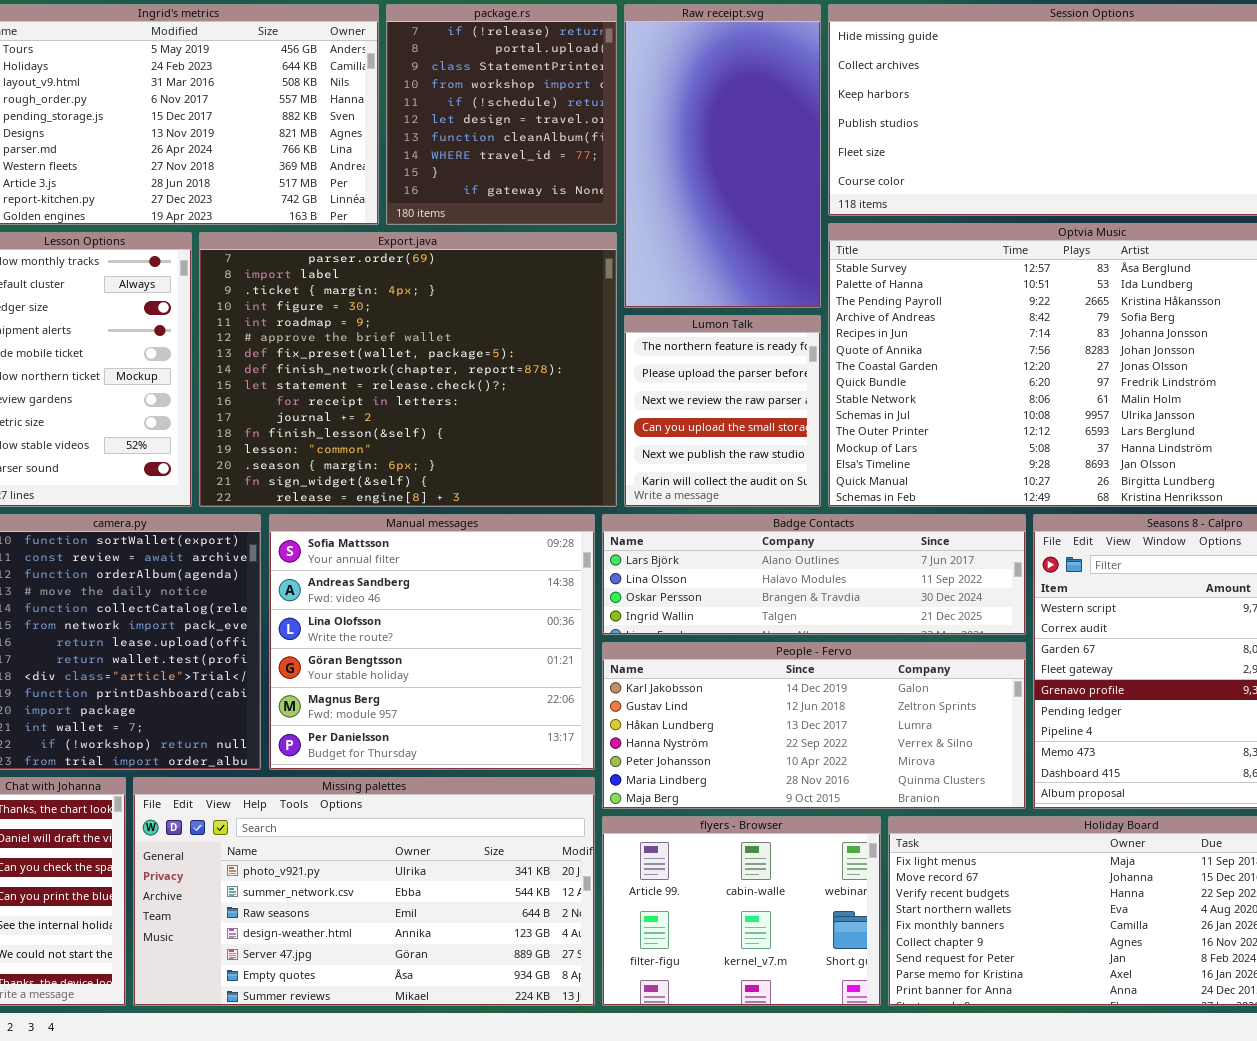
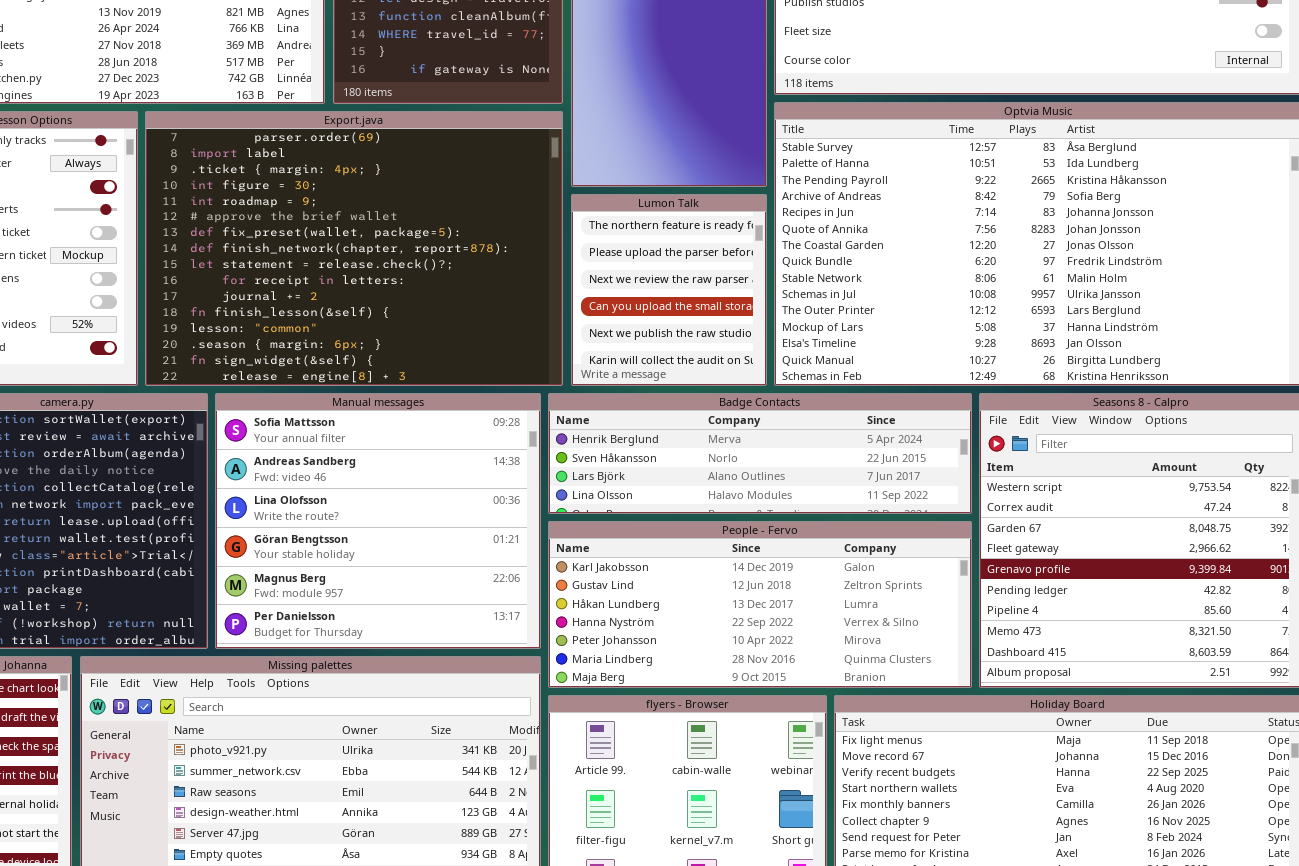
Badge Contacts: [602,514,1026,635] -> [548,393,972,514], scrolled up 2 rows

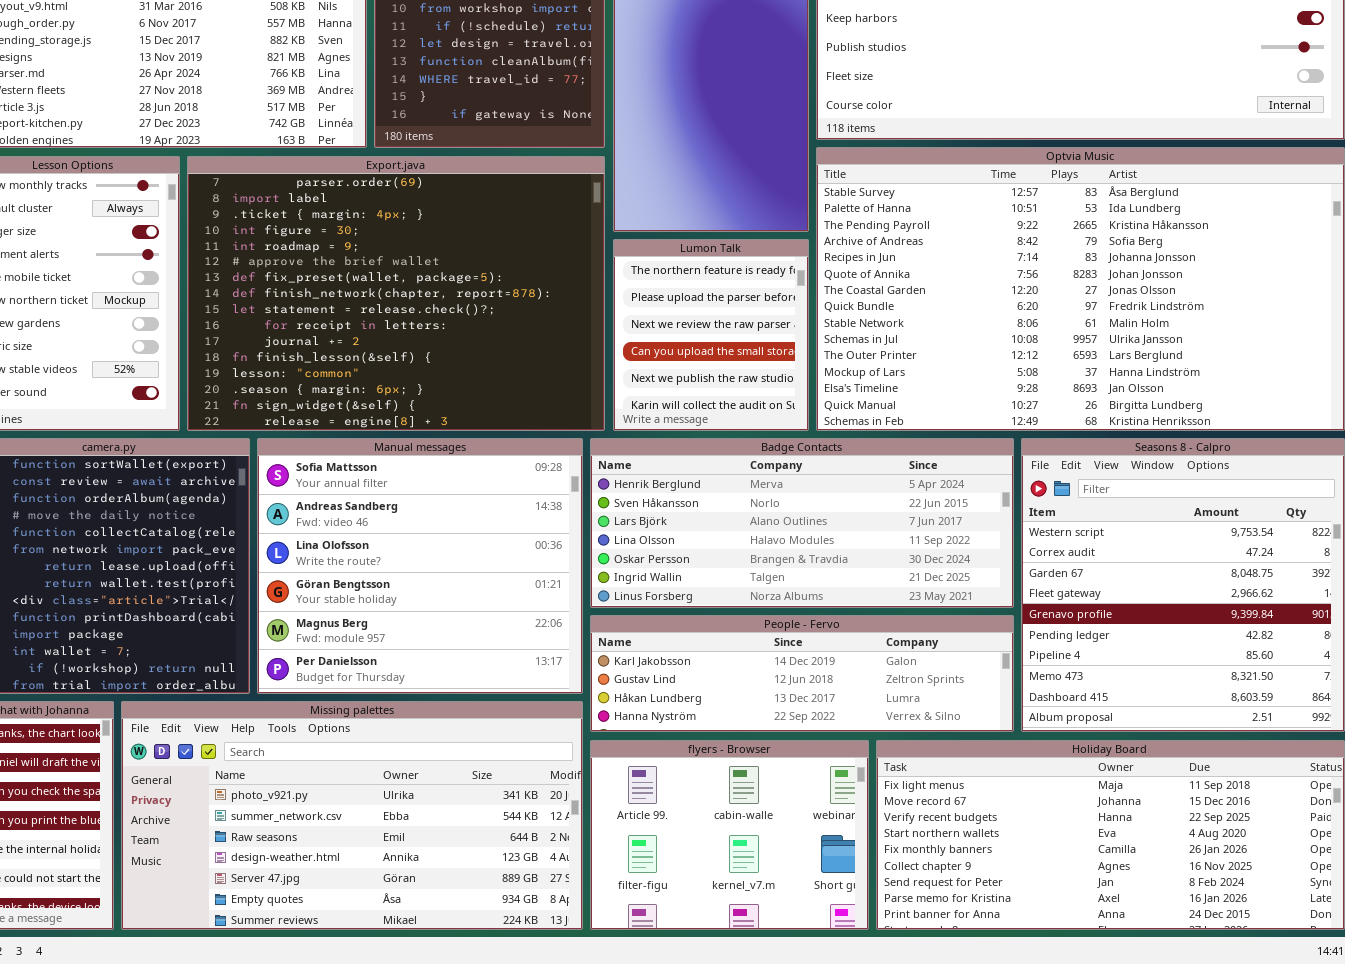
Badge Contacts: [548,393,972,514] -> [590,438,1014,608], resized
People - Fervo: [548,521,972,688] -> [590,615,1014,732], resized

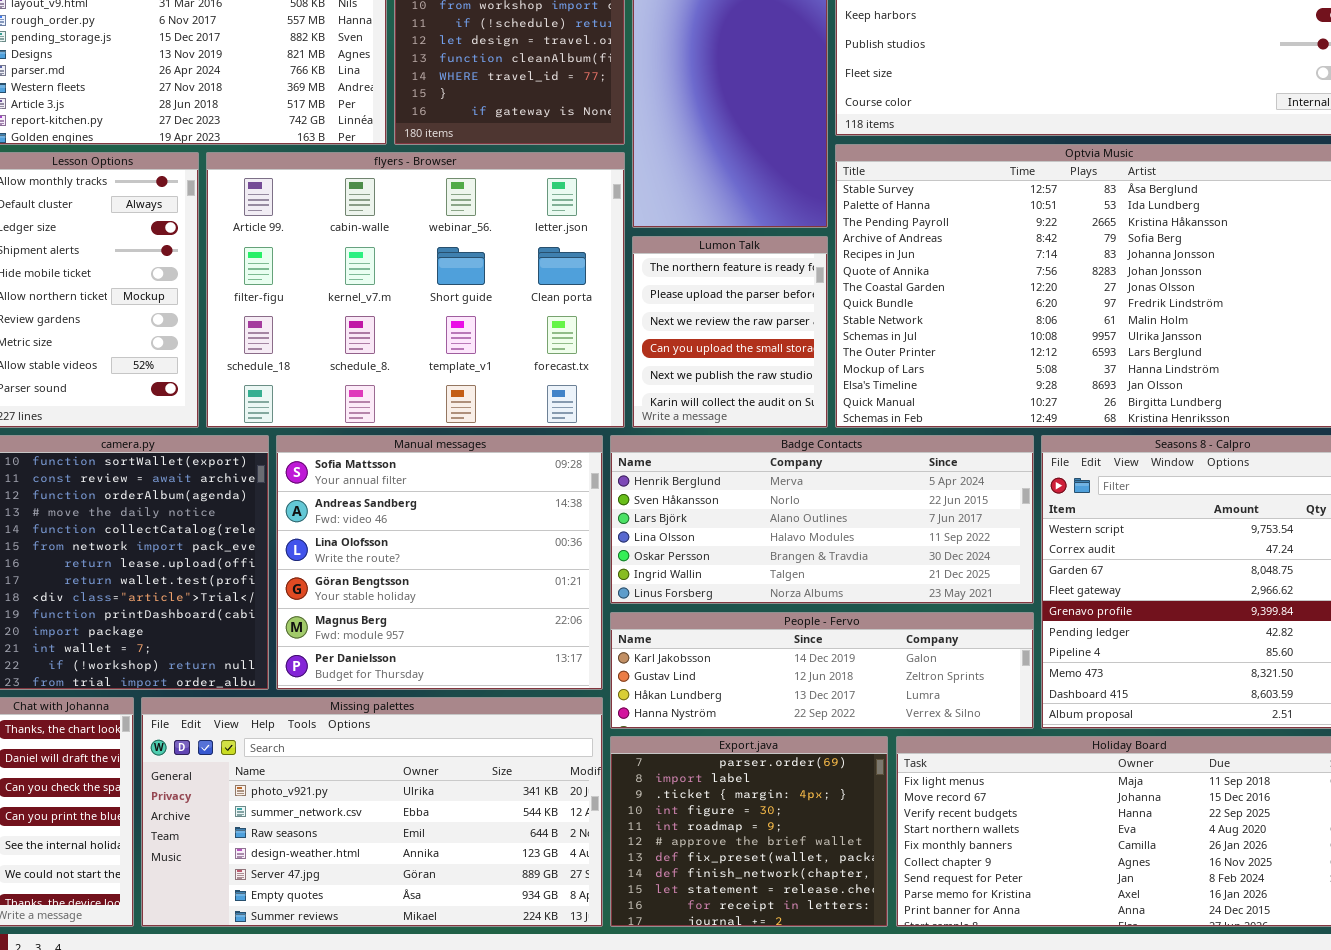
Export.java: [187,156,605,431] -> [610,736,888,927], moved, resized
flyers - Browser: [590,740,869,930] -> [206,152,625,428], moved, resized

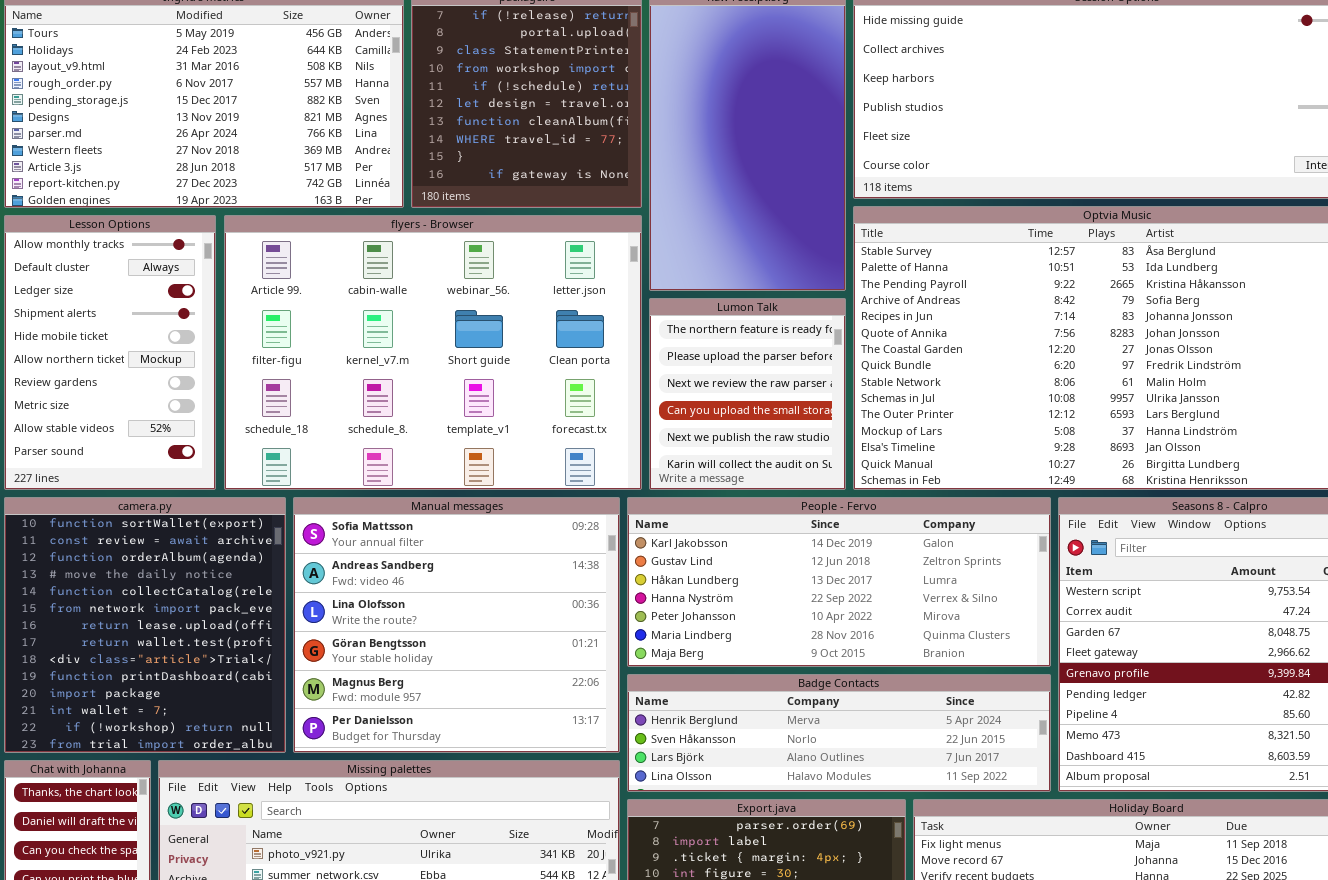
Badge Contacts: [610,435,1034,604] -> [627,674,1051,792], moved, resized
People - Fervo: [610,612,1034,729] -> [627,497,1051,667], moved, resized

